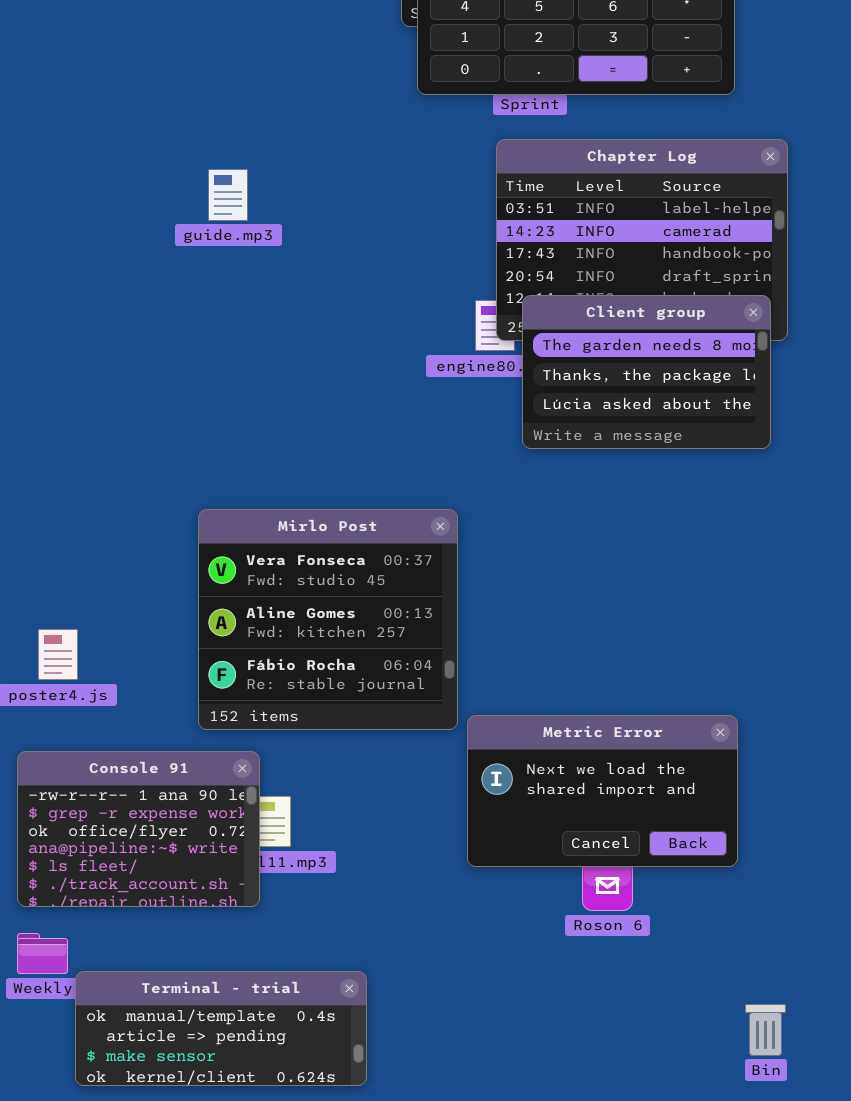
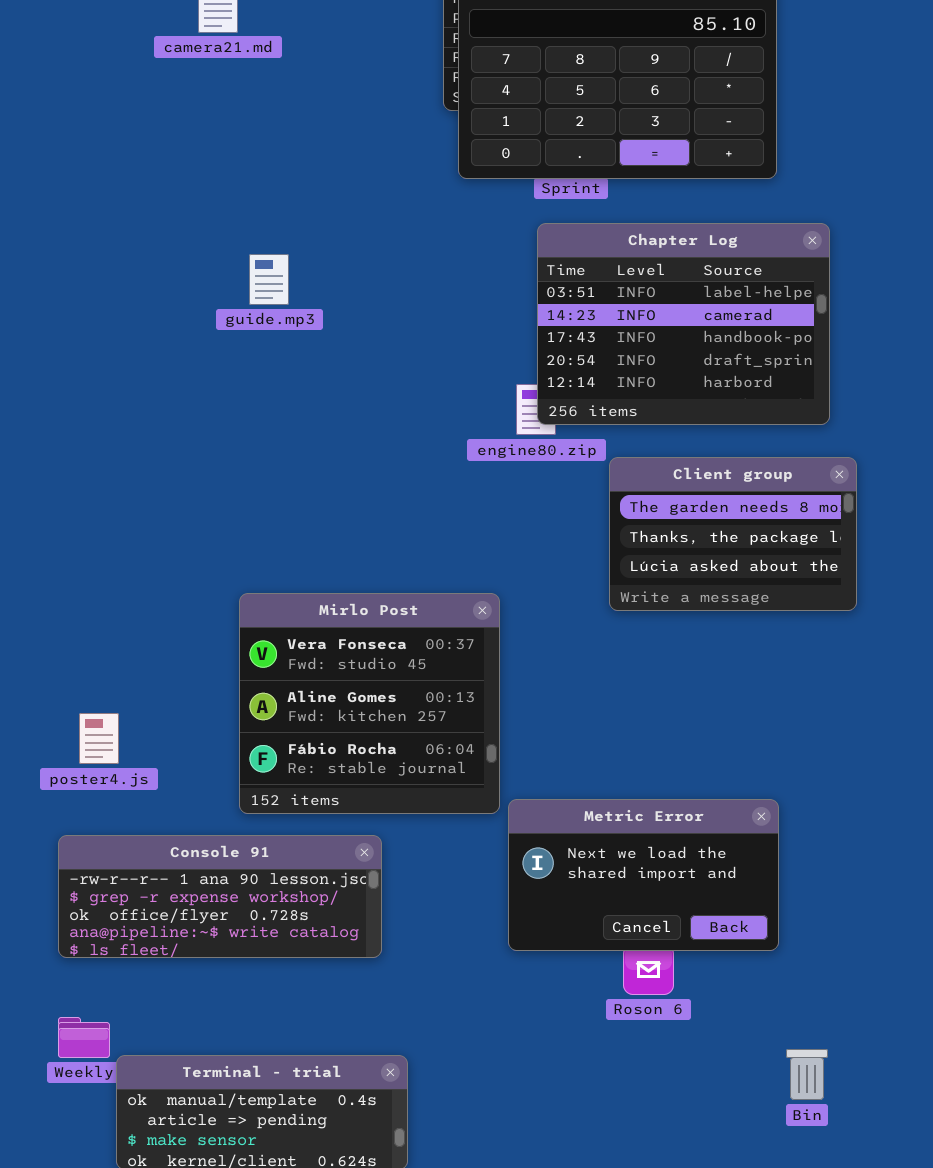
Client group: [522,295,771,449] -> [609,457,857,611], moved
Console 91: [17,751,260,907] -> [58,835,382,958], resized
Bin: [745,1004,786,1056] -> [786,1049,828,1100], moved

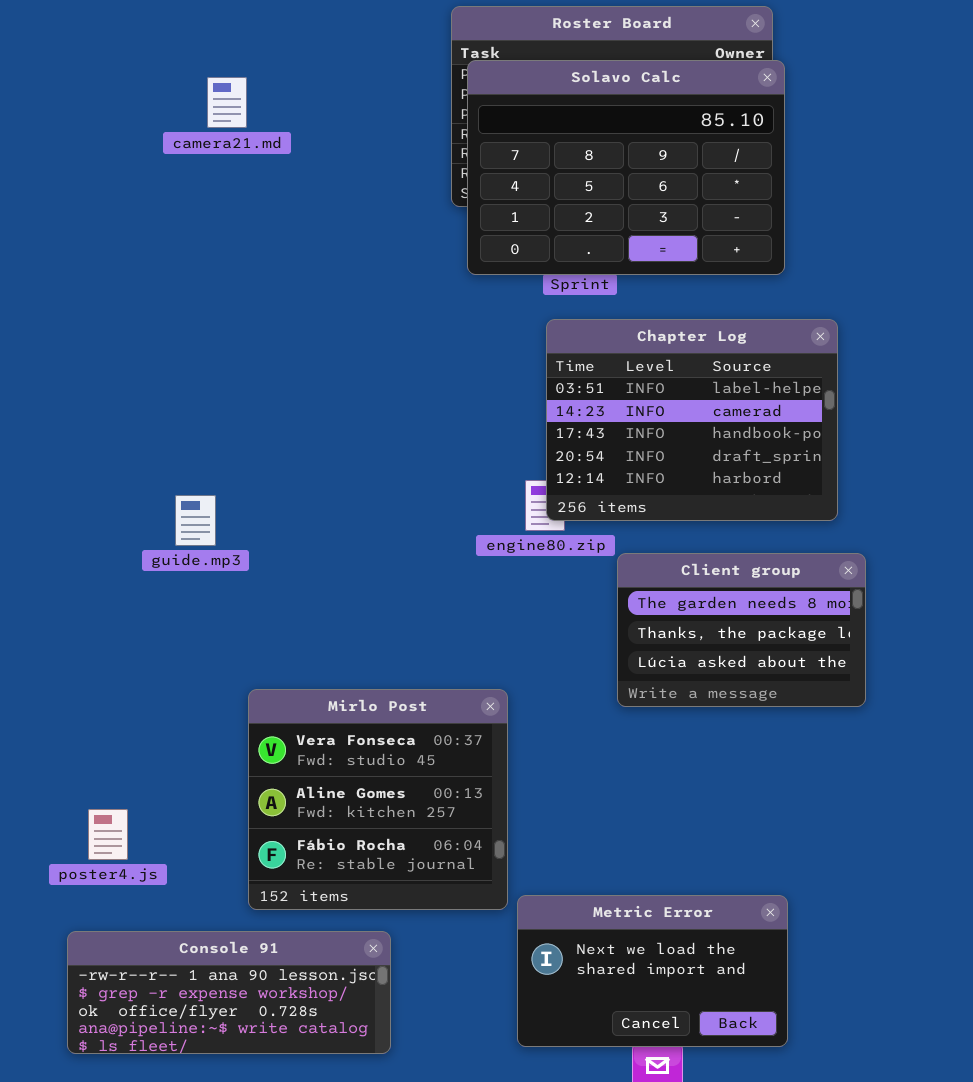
guide.mp3: [249,254,289,305] -> [175,495,216,546], moved

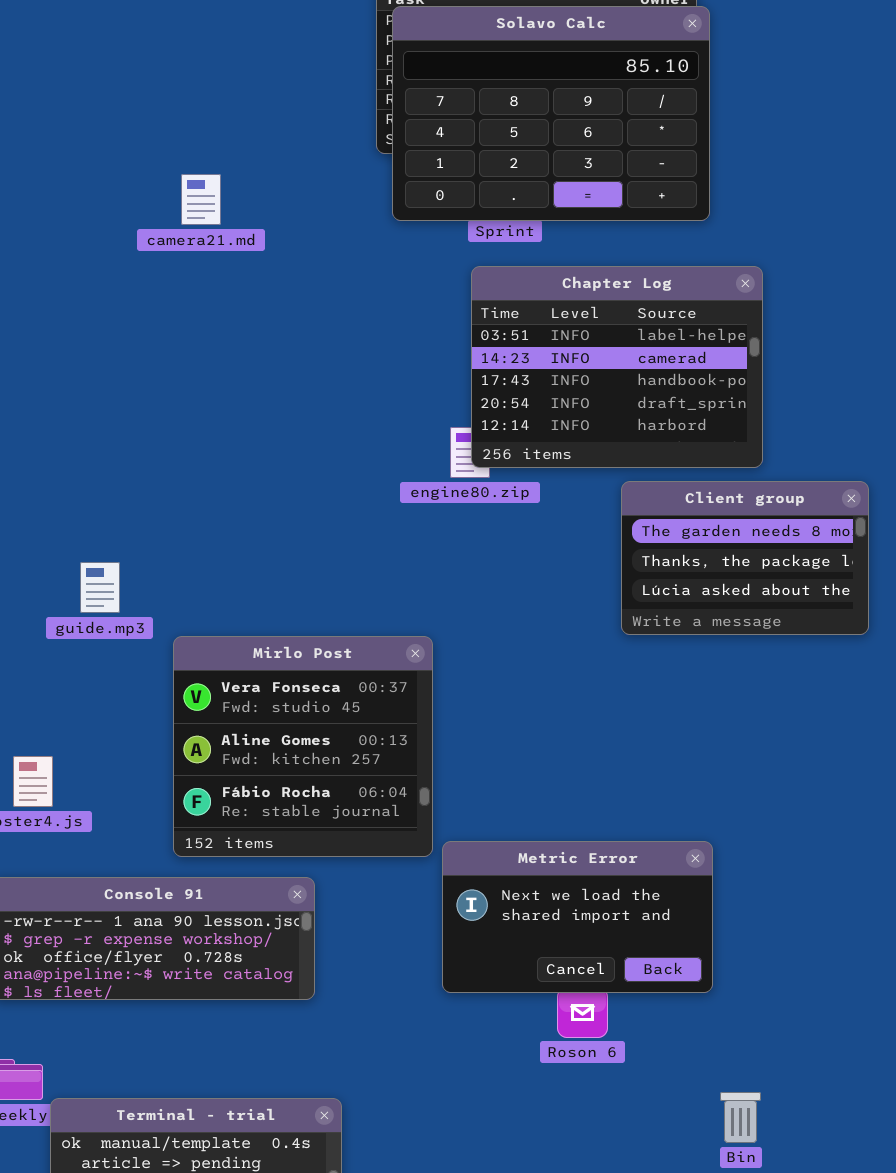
camera21.md: [207,77,247,128] -> [181,174,221,225], moved
guide.mp3: [175,495,216,546] -> [80,562,120,613], moved
Client group: [617,553,866,707] -> [621,481,869,635], moved

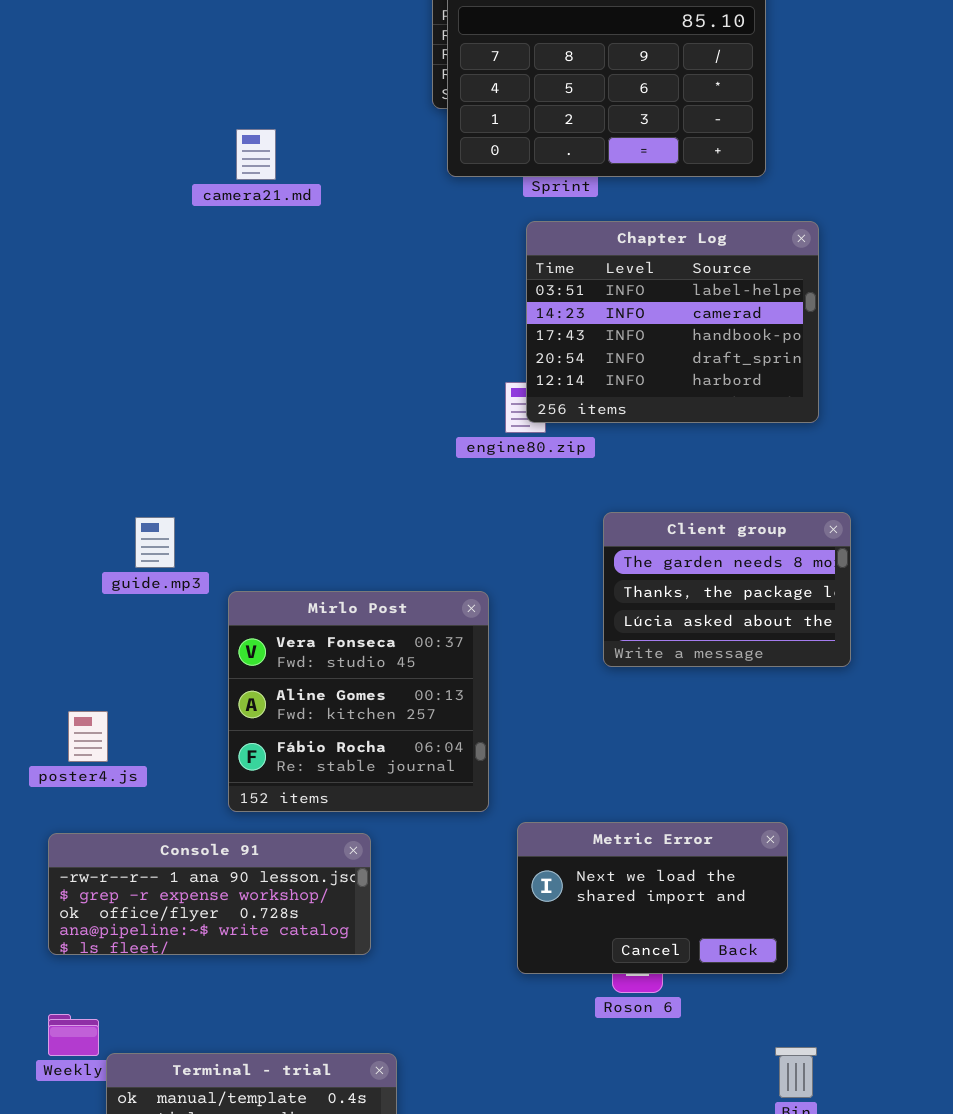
Client group: [621,481,869,635] -> [603,512,851,667], moved
Metric Error: [442,841,713,993] -> [517,822,788,974], moved

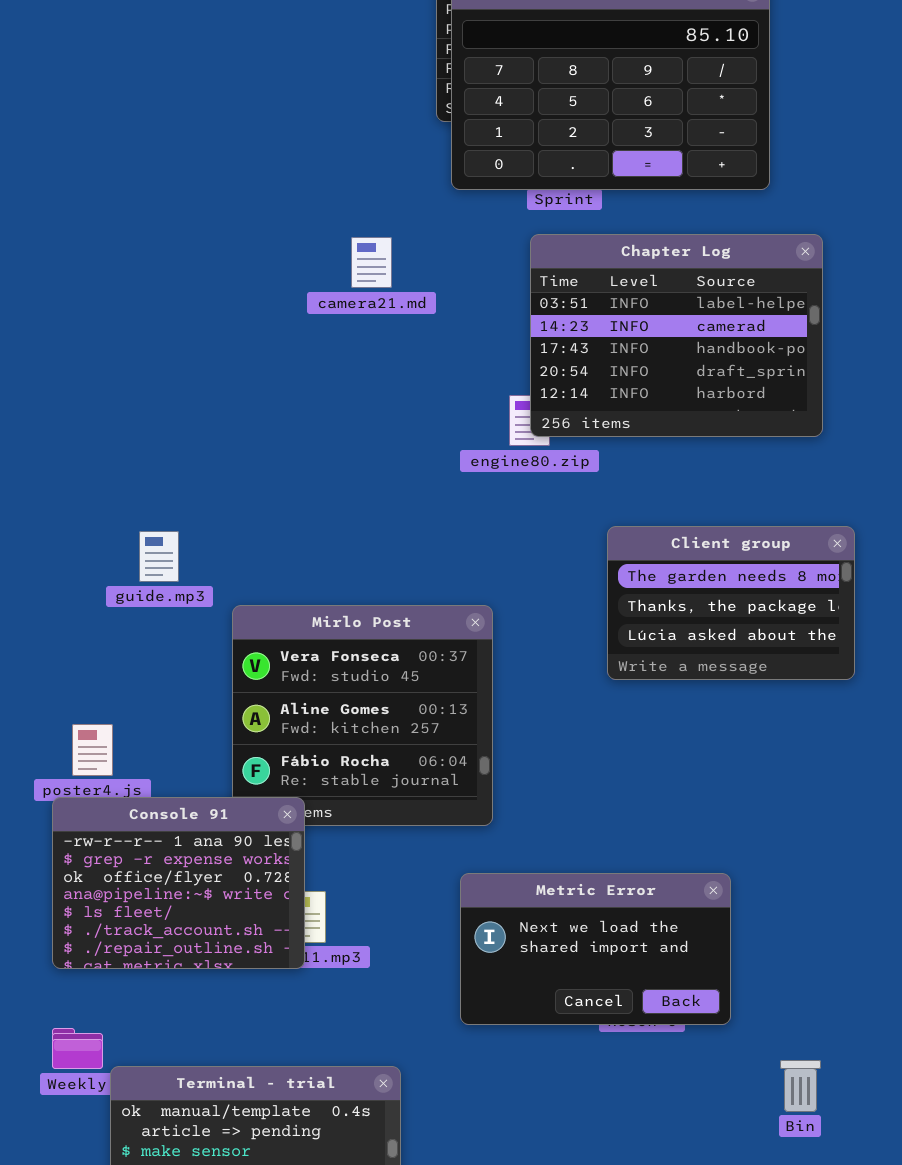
camera21.md: [236,129,276,180] -> [351,237,392,288], moved
Metric Error: [517,822,788,974] -> [460,873,731,1025], moved
Console 91: [48,833,371,955] -> [52,797,305,969], resized

